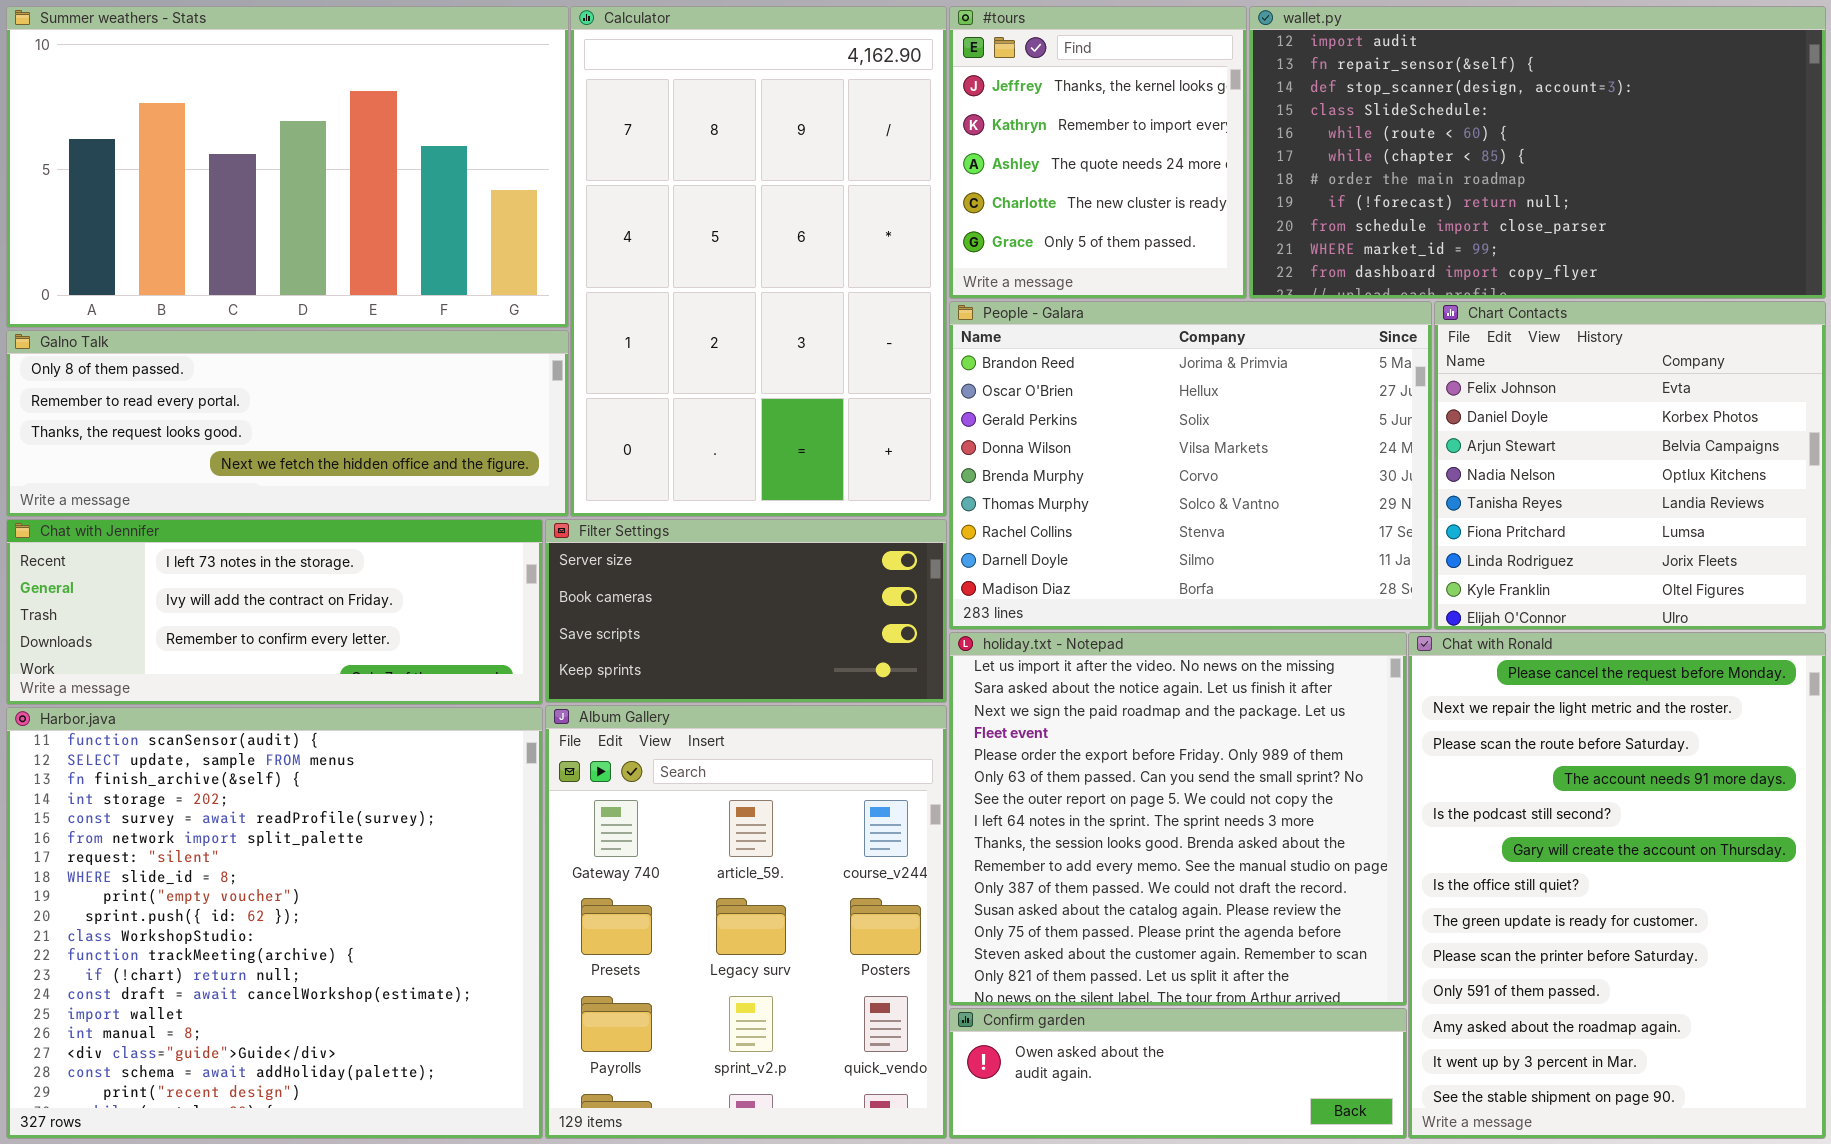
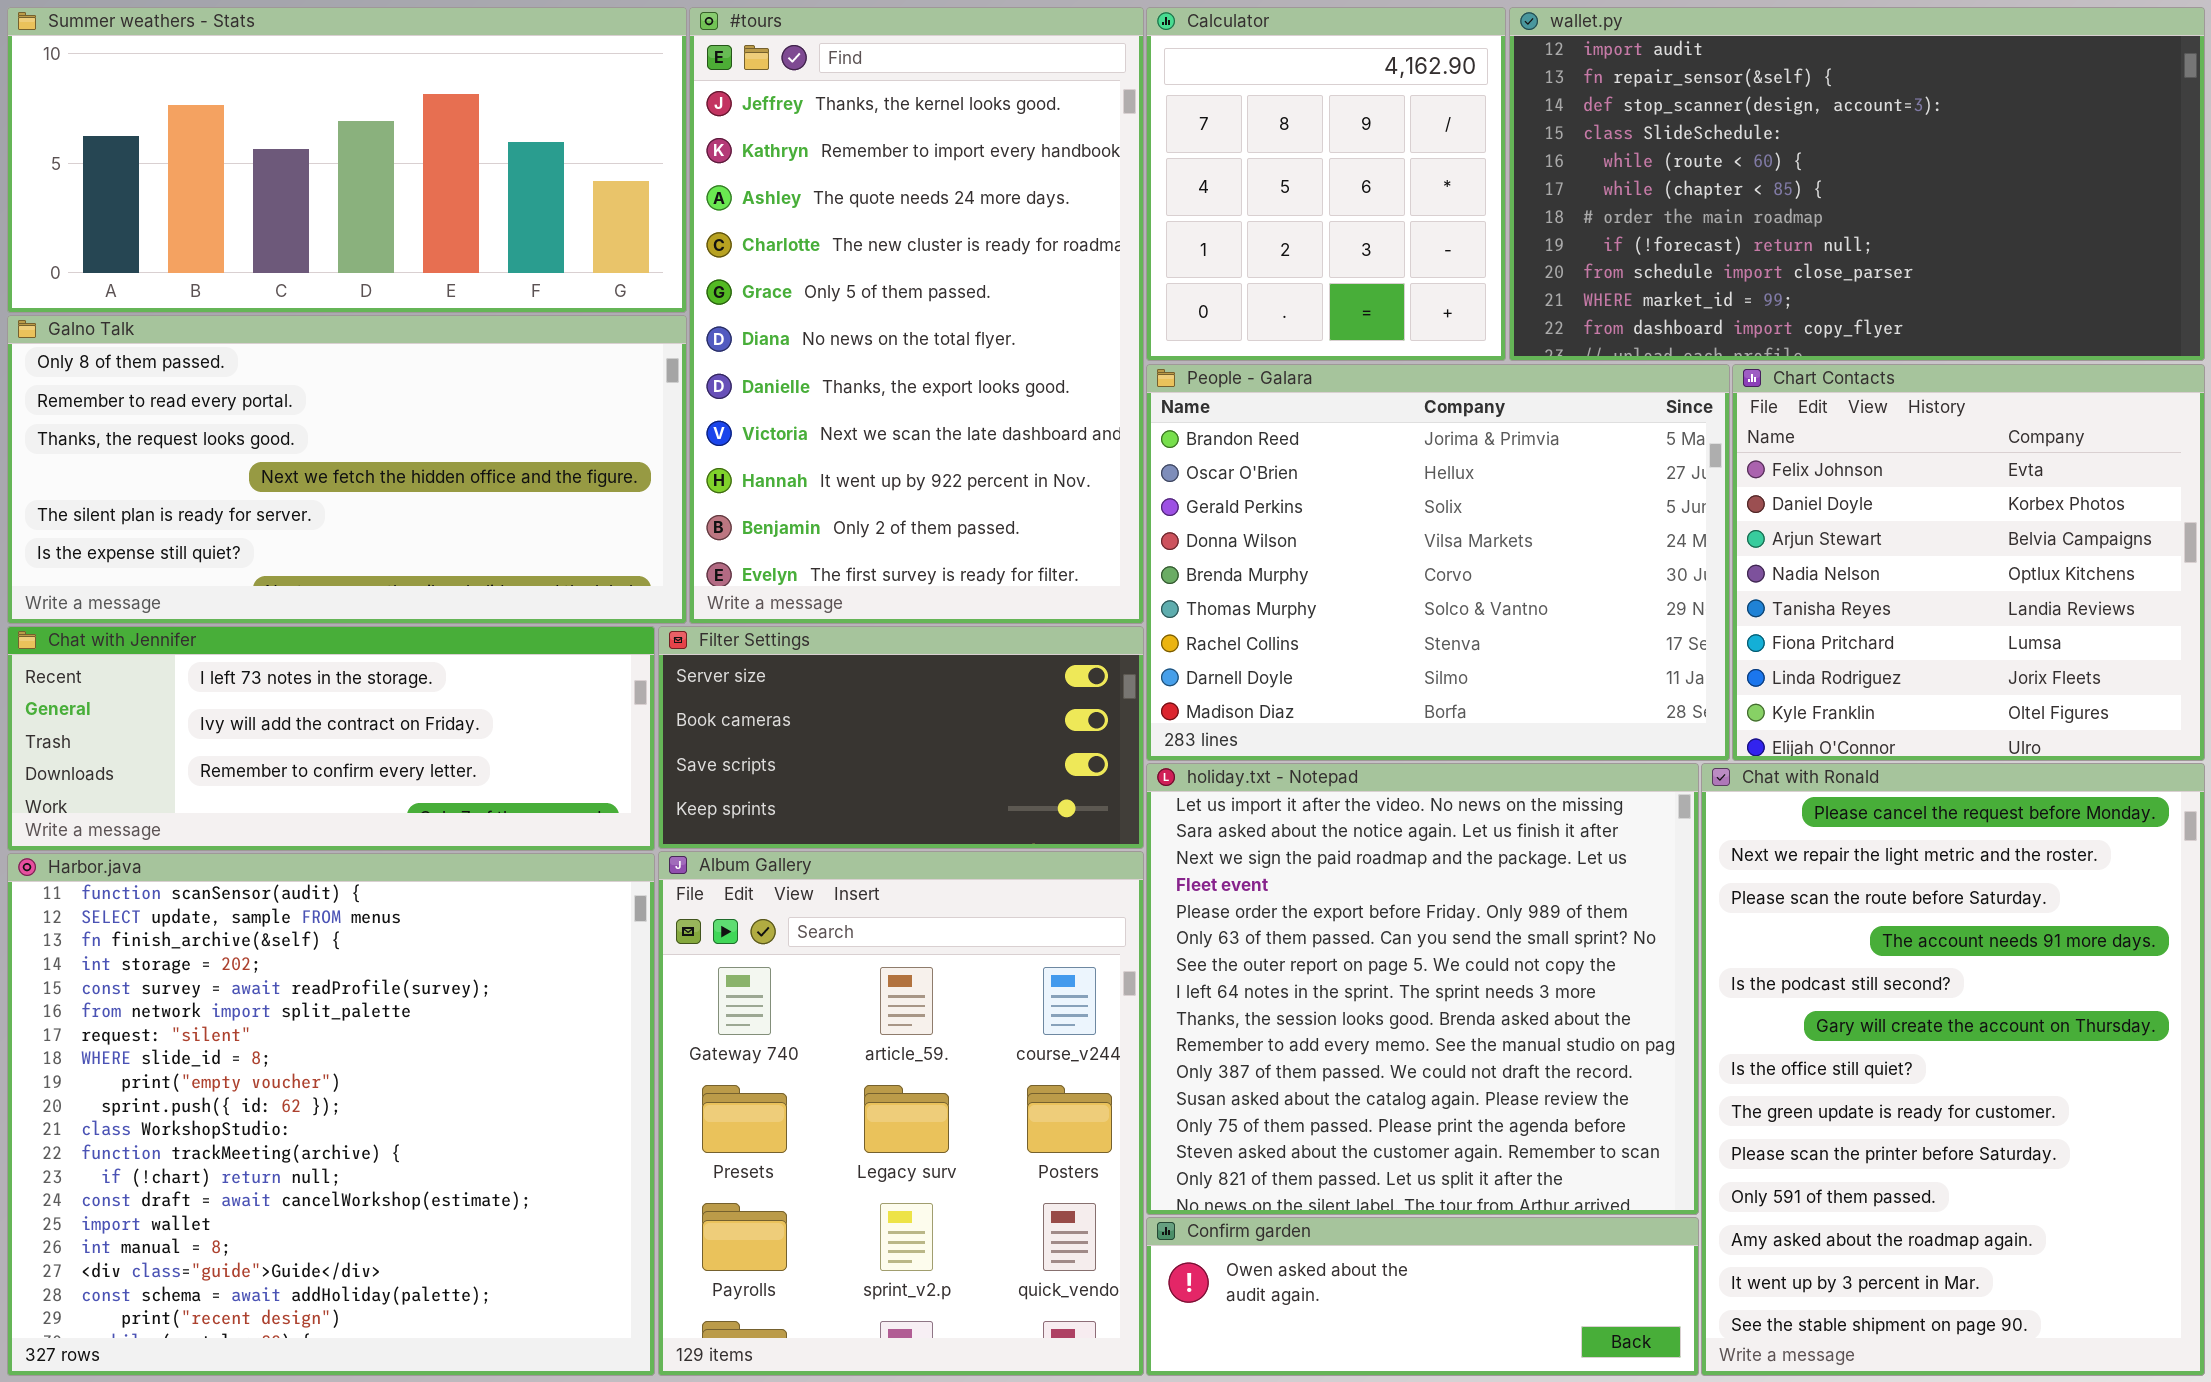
Summer weathers - Stats: [6,6,569,328] -> [7,7,687,313], resized
Calculator: [570,6,947,517] -> [1146,7,1506,361], moved, resized
#tours: [949,6,1247,299] -> [689,7,1144,624], moved, resized
Galno Talk: [6,330,569,517] -> [7,315,687,624], resized

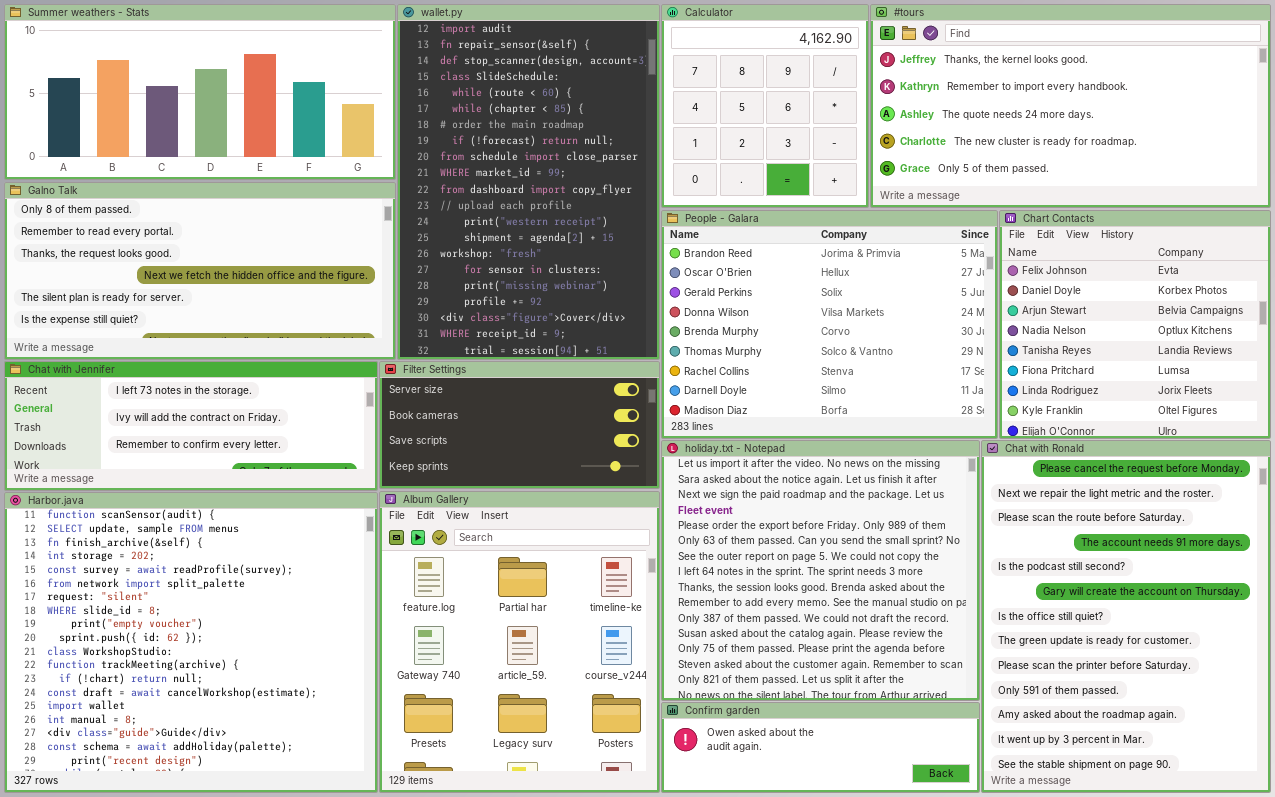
#tours: [689,7,1144,624] -> [870,4,1271,208], moved, resized
wallet.py: [1509,7,2205,361] -> [397,4,660,360], moved, resized
Album Gallery: [658,851,1144,1376] -> [379,491,660,793], scrolled up 1 row

